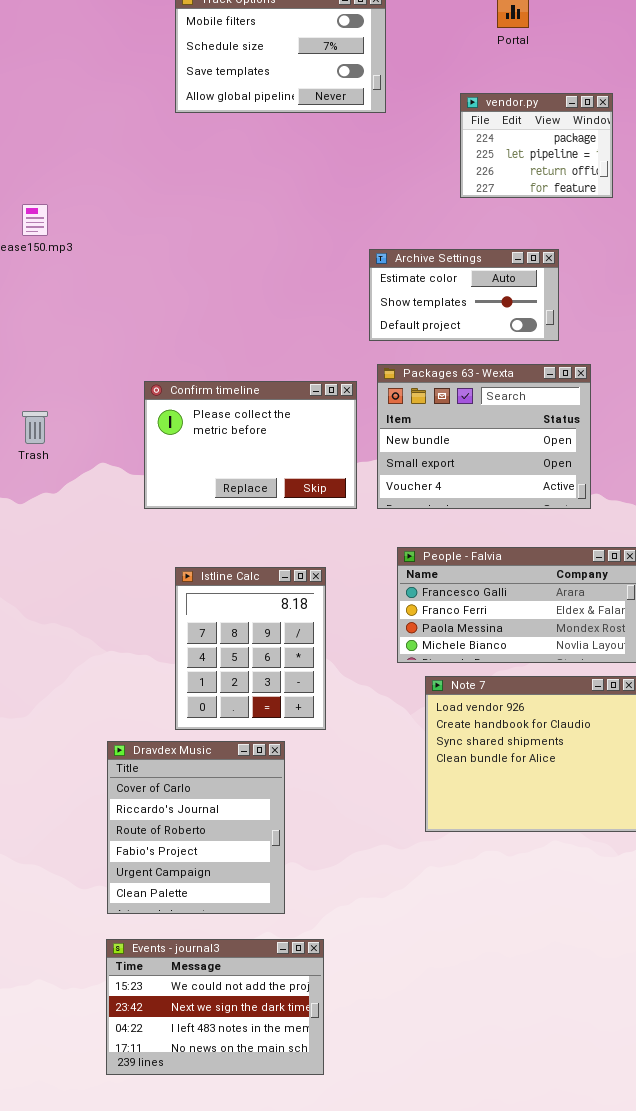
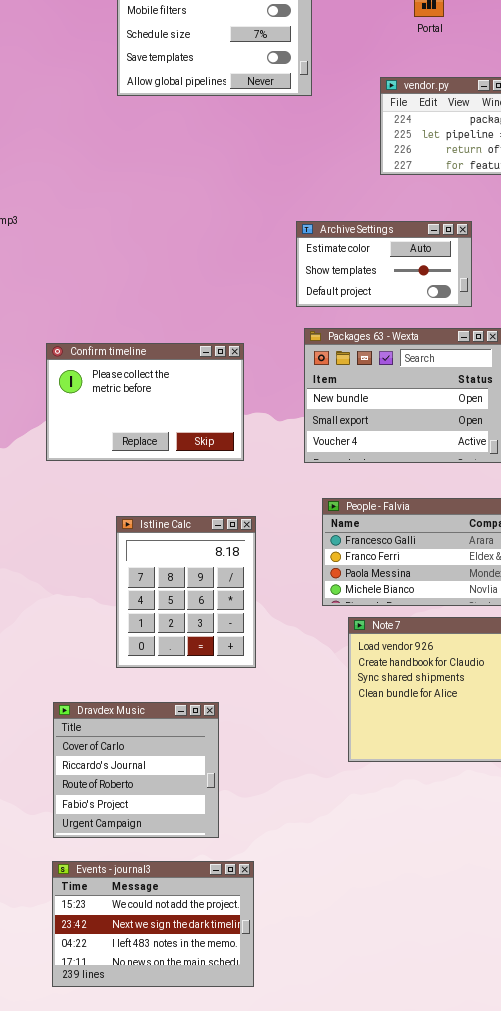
Confirm timeline: [144,381,357,509] -> [46,343,244,461], moved
Dravdex Music: [107,741,285,914] -> [53,702,219,838], resized

